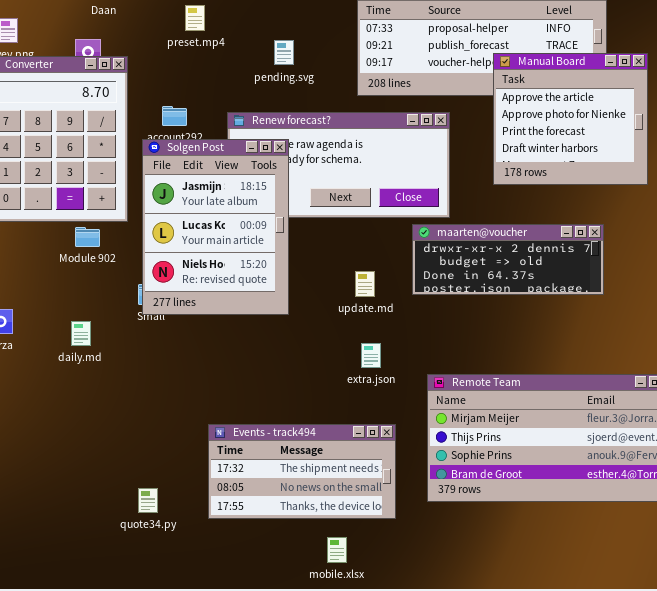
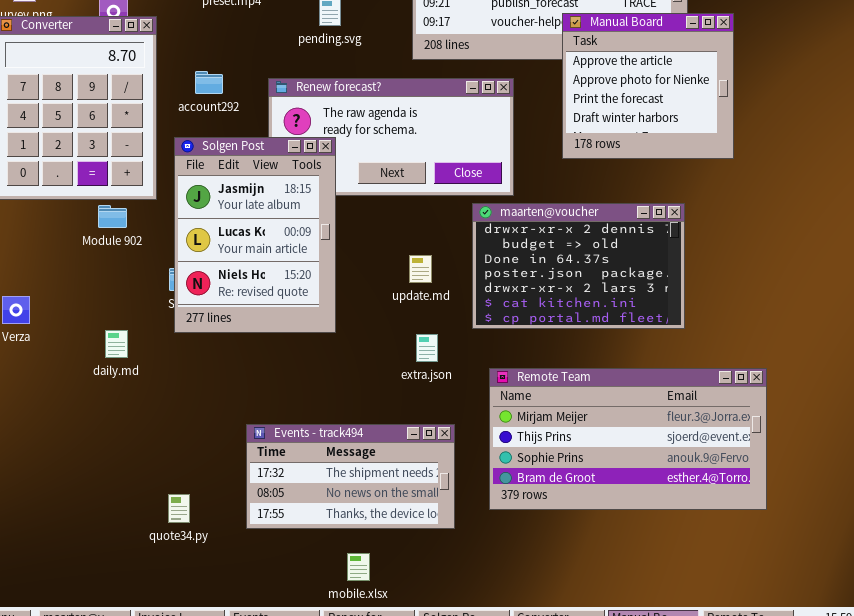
Solgen Post: [142,139,289,315] -> [174,137,336,333], moved
maarten@voucher: [412,224,604,295] -> [472,203,685,329], resized
daily.md: [71,321,91,346] -> [105,330,128,358], moved
mobile.xlsx: [327,537,347,563] -> [347,553,370,581], moved

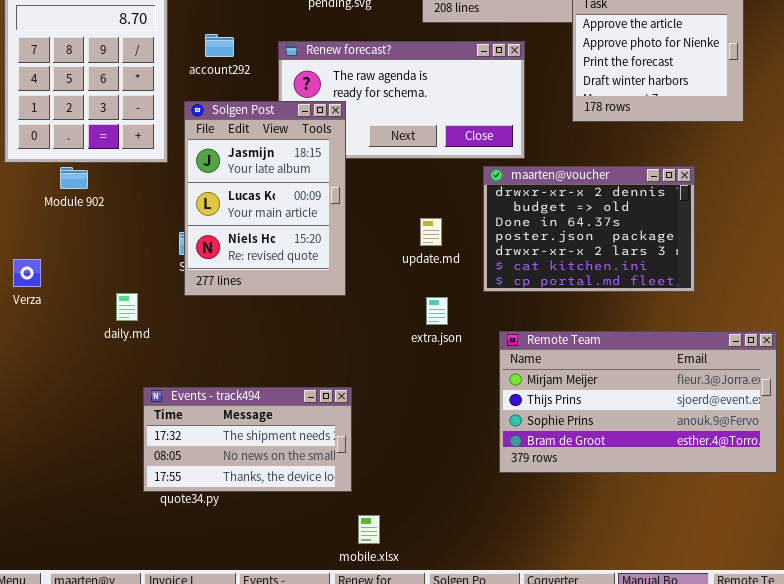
Module 902: [98,205,127,228] -> [60,167,88,189], moved
Events - track494: [246,424,455,529] -> [143,387,352,492], moved

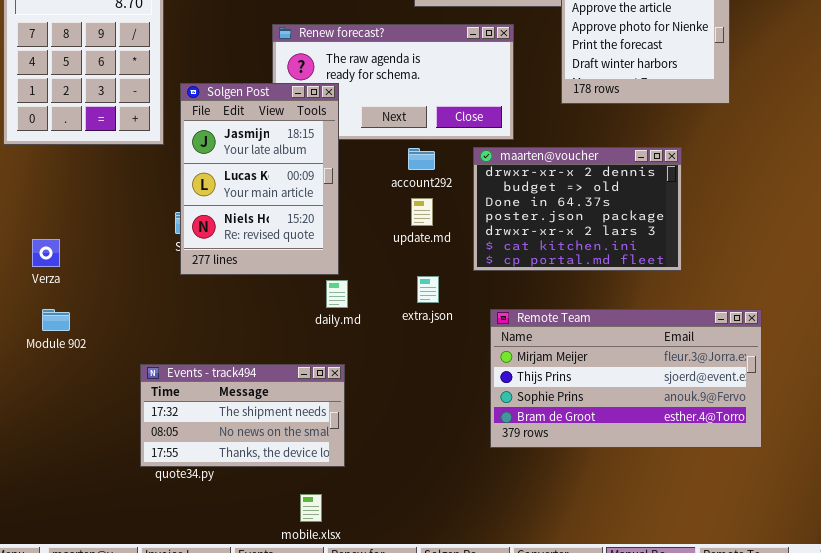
account292: [205,34,234,57] -> [408,148,435,170], moved
Module 902: [60,167,88,189] -> [42,309,70,331], moved
Verza: [13,259,41,287] -> [32,239,60,267], moved
daily.md: [116,293,138,321] -> [326,280,348,308], moved
mobile.xlsx: [358,515,380,544] -> [300,494,322,522], moved

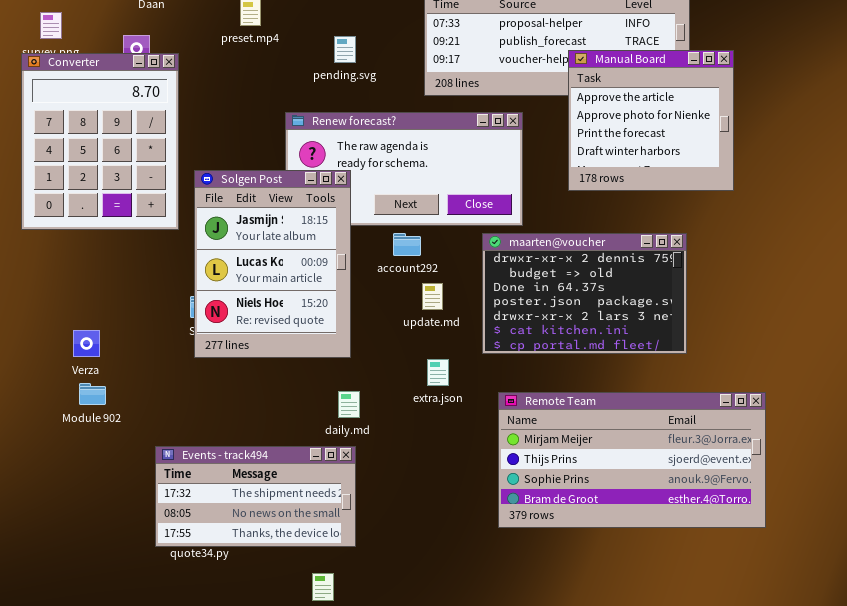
account292: [408,148,435,170] -> [393,233,421,256], moved
Verza: [32,239,60,267] -> [73,330,100,357], moved
daily.md: [326,280,348,308] -> [338,391,360,418], moved
Module 902: [42,309,70,331] -> [79,383,106,405], moved

